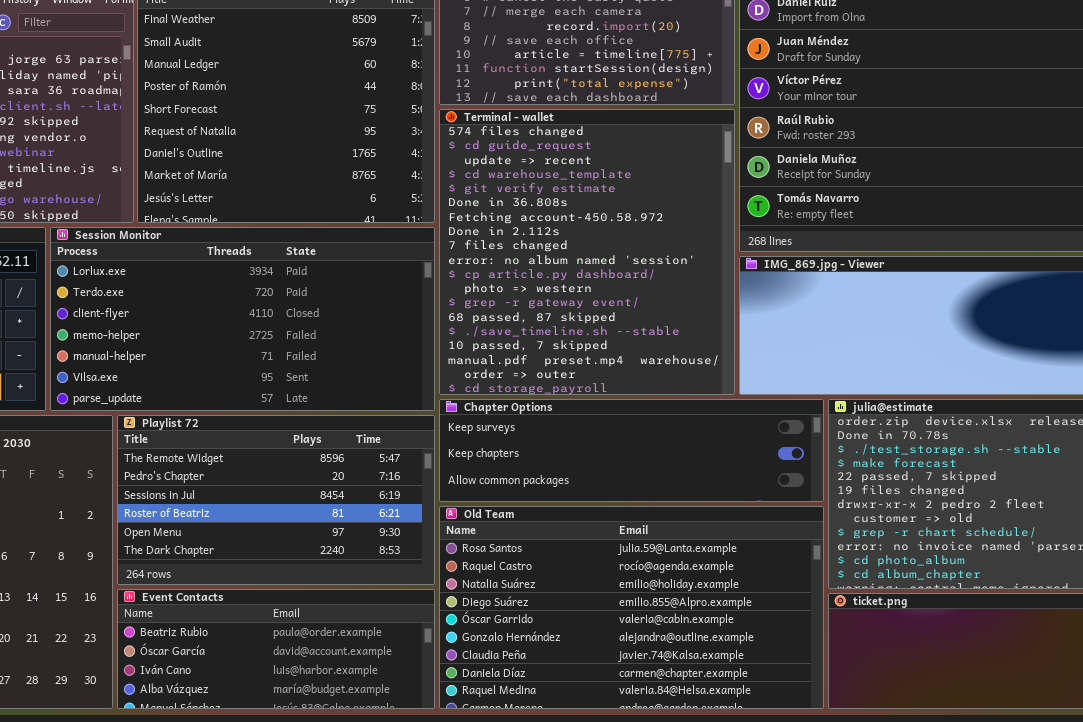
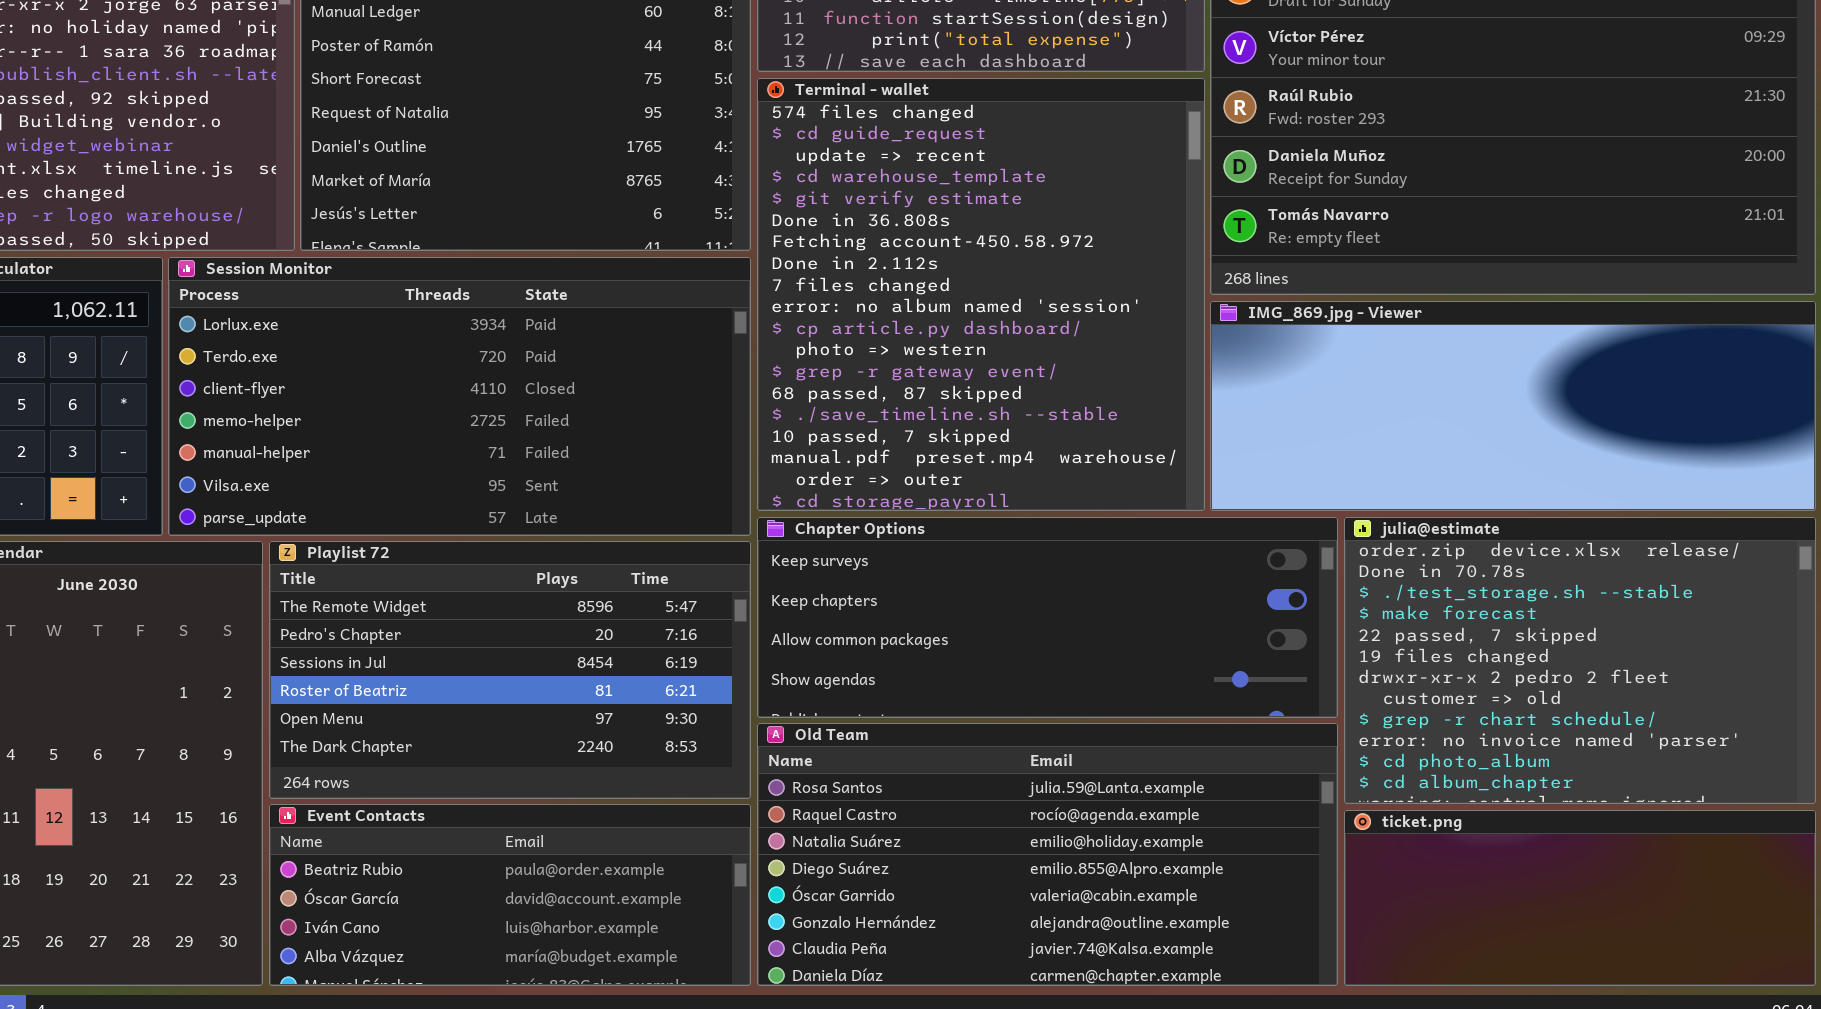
Chapter Options: [439,399,824,502] -> [757,517,1338,718], resized
Old Team: [439,506,824,709] -> [757,723,1338,986], resized

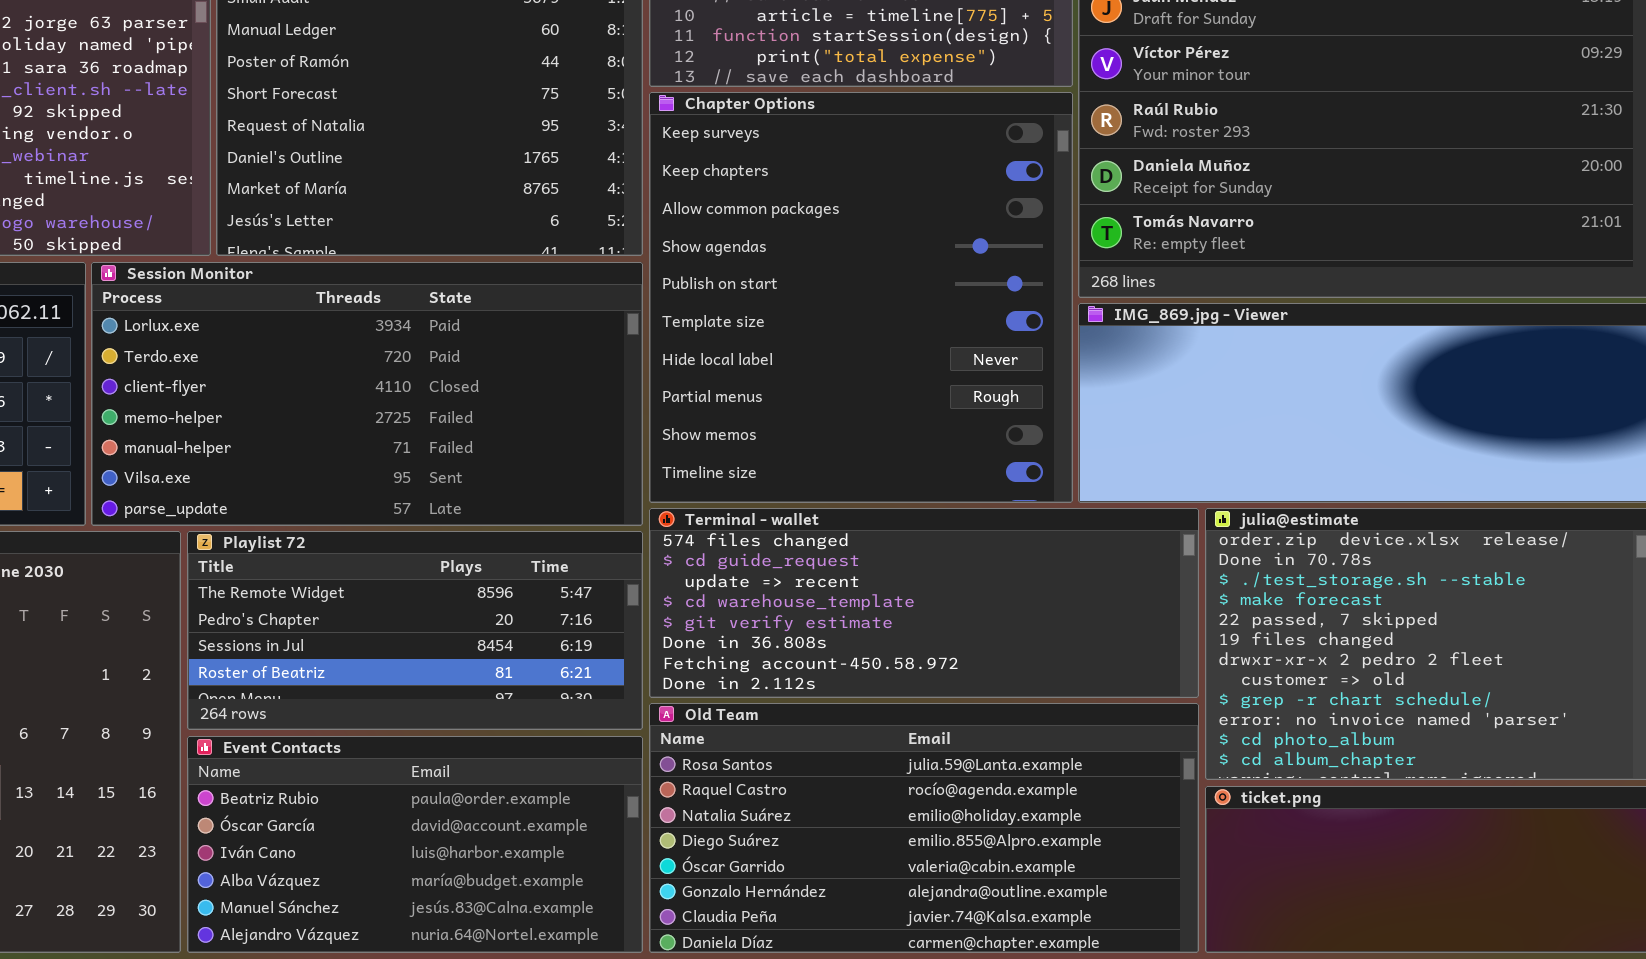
Terminal - wallet: [757,78,1205,511] -> [649,508,1199,698], moved, resized
Chapter Options: [757,517,1338,718] -> [649,92,1073,503], moved, resized
Playlist 72: [269,541,751,799] -> [187,531,643,730], resized
Event Contacts: [269,804,751,986] -> [187,736,643,953], resized

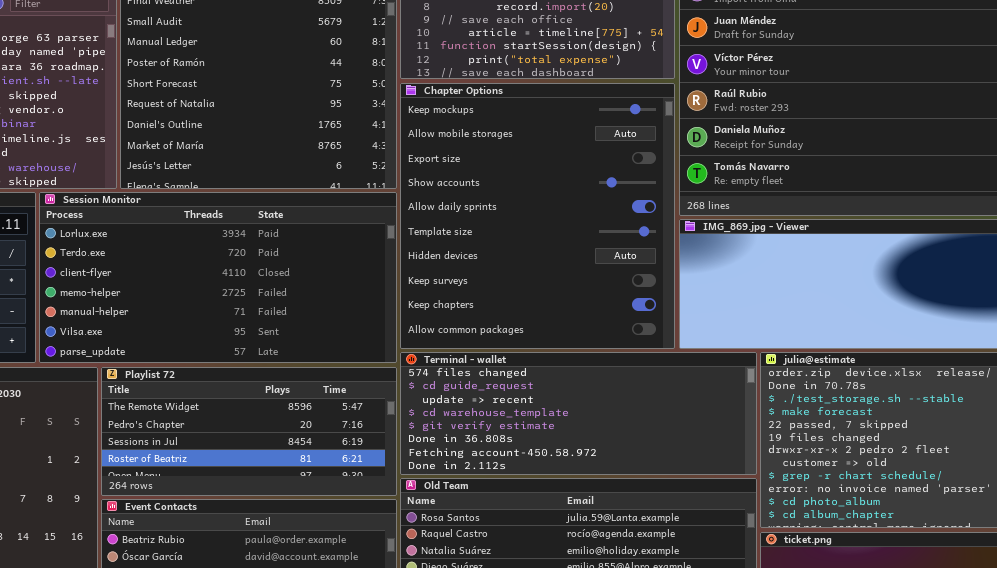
Chapter Options: [649,92,1073,503] -> [400,83,675,349], scrolled up 7 rows

